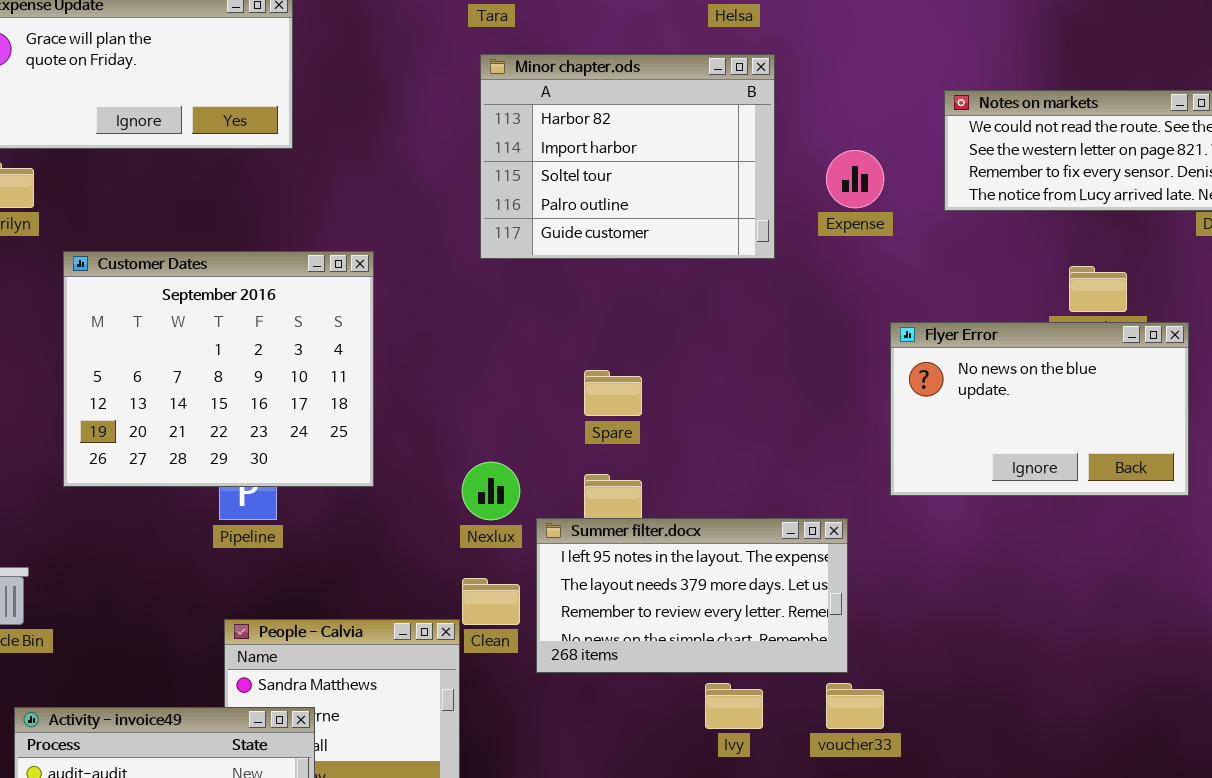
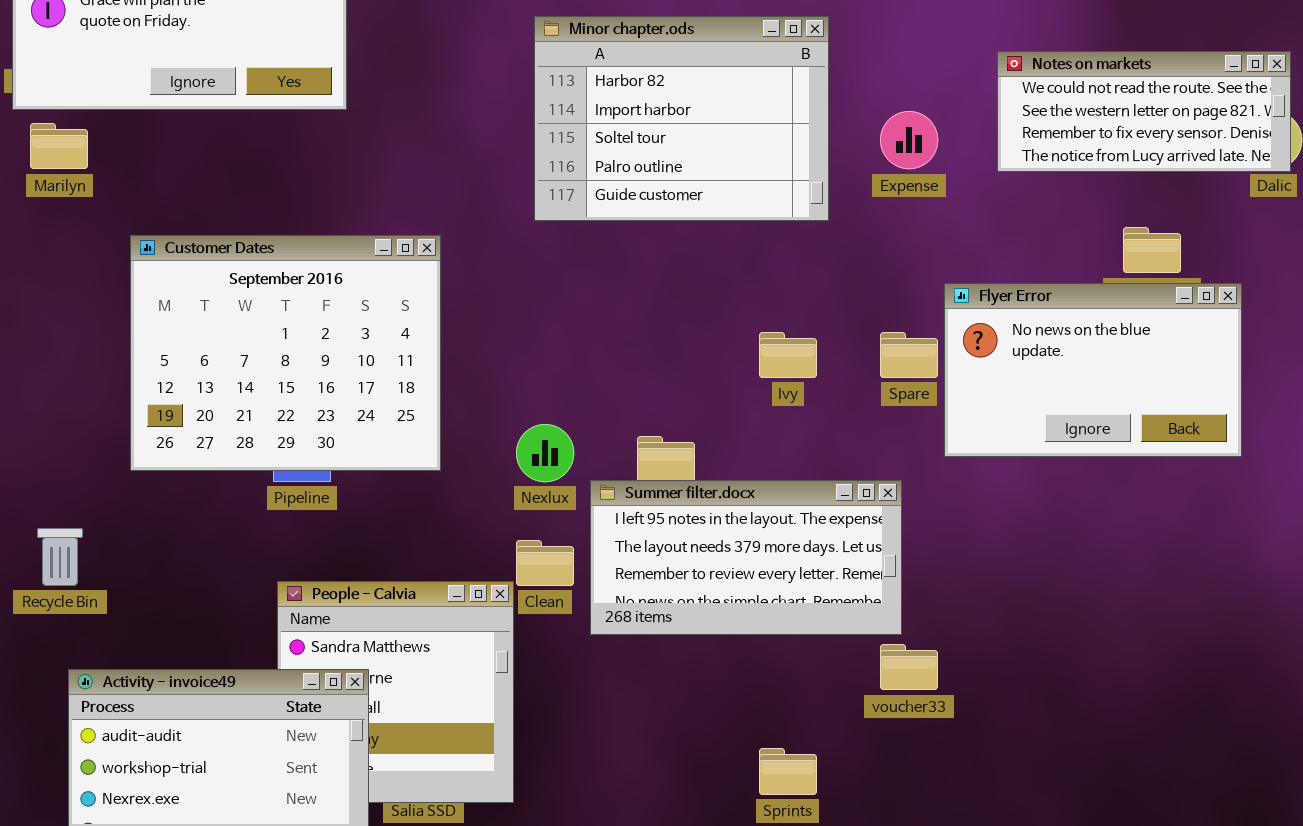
Customer Dates: [63,251,374,487] -> [130,235,441,471], moved
Spare: [584,370,642,416] -> [880,332,938,378], moved
Ivy: [705,683,763,729] -> [759,332,817,378], moved

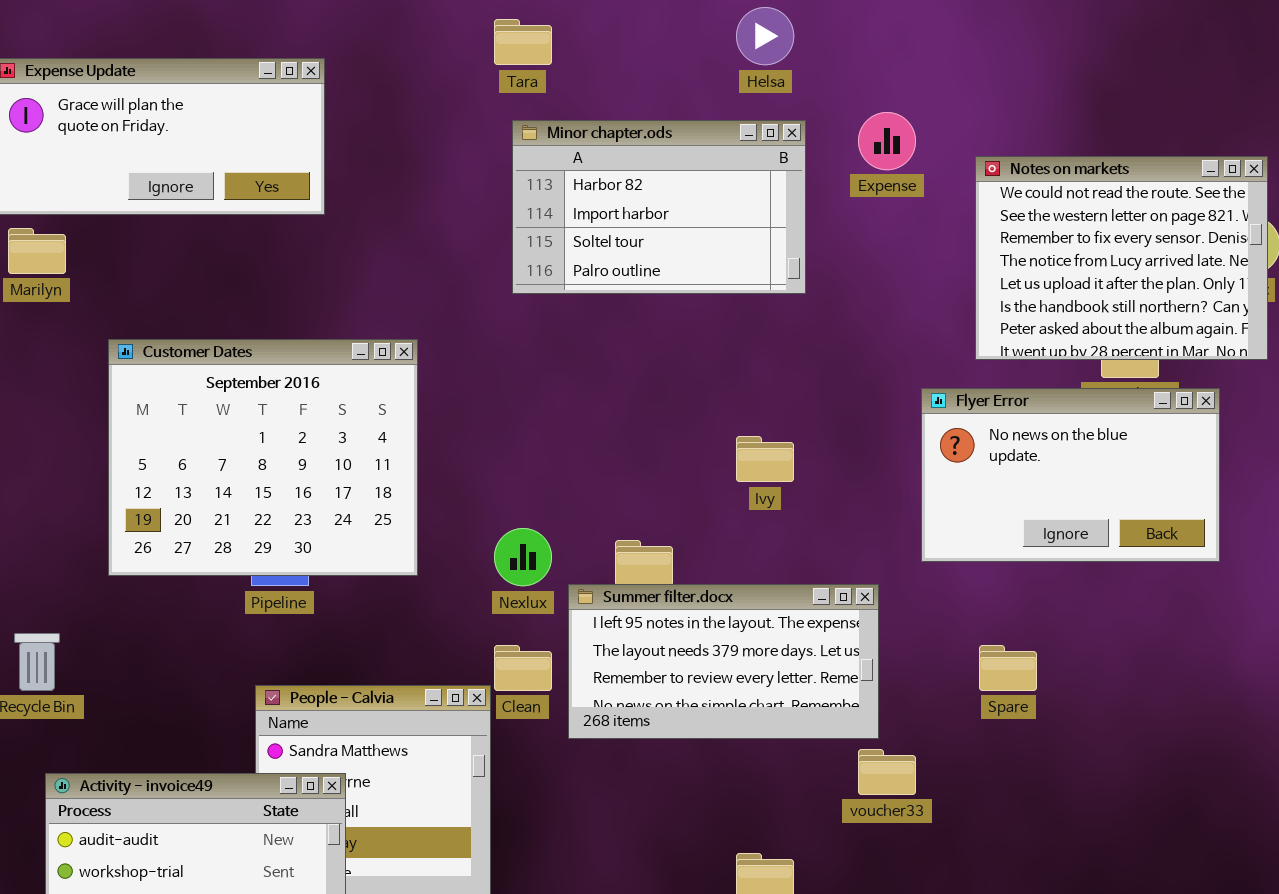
Minor chapter.ods: [534,16,829,221] -> [512,120,806,294], resized
Notes on markets: [997,51,1291,172] -> [975,156,1268,360], resized
Expense: [880,111,938,169] -> [858,112,916,170], moved
Spare: [880,332,938,378] -> [979,645,1037,691], moved

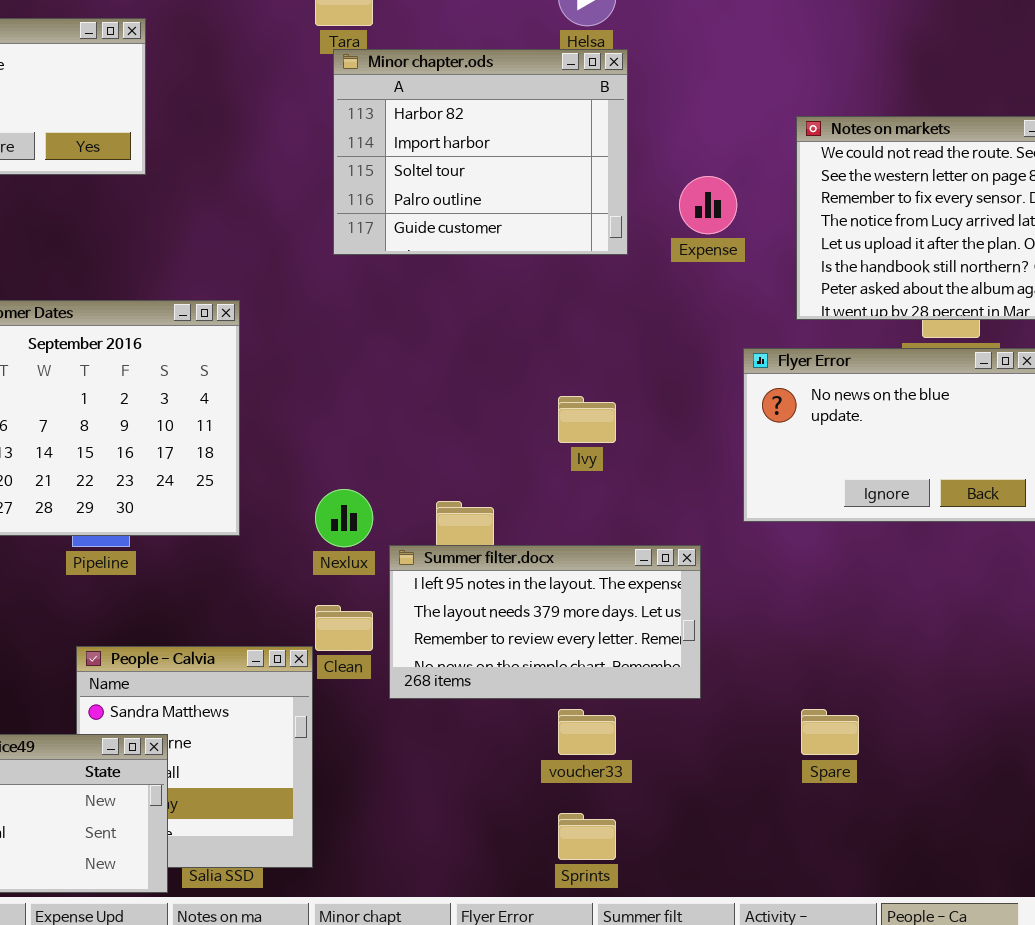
Expense: [858,112,916,170] -> [679,176,737,234], moved
Minor chapter.ods: [512,120,806,294] -> [333,49,628,255], resized
Spare: [979,645,1037,691] -> [801,709,859,755], moved
voucher33: [858,749,916,795] -> [558,709,616,755], moved

